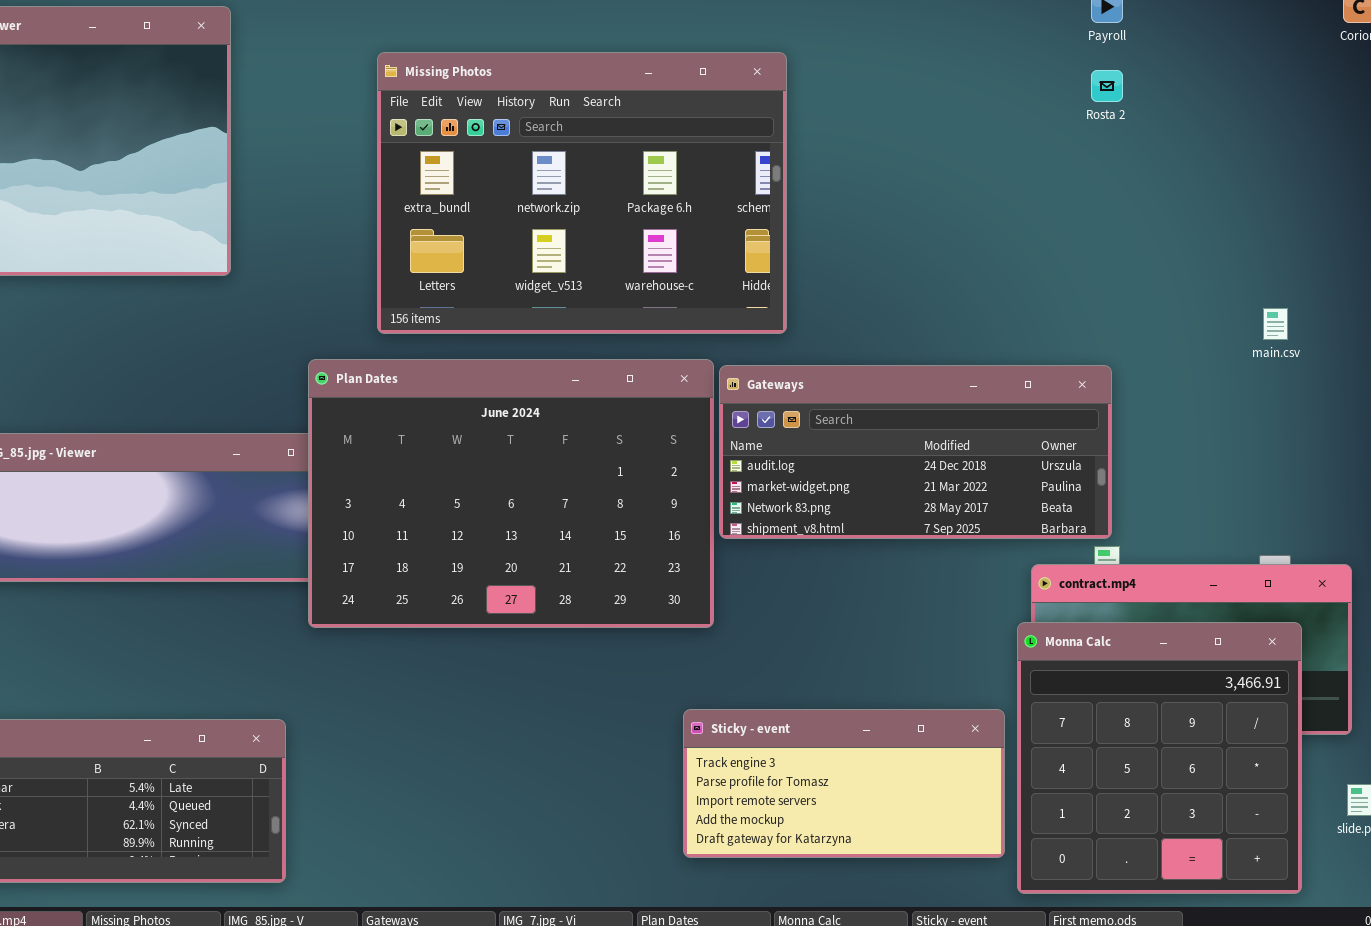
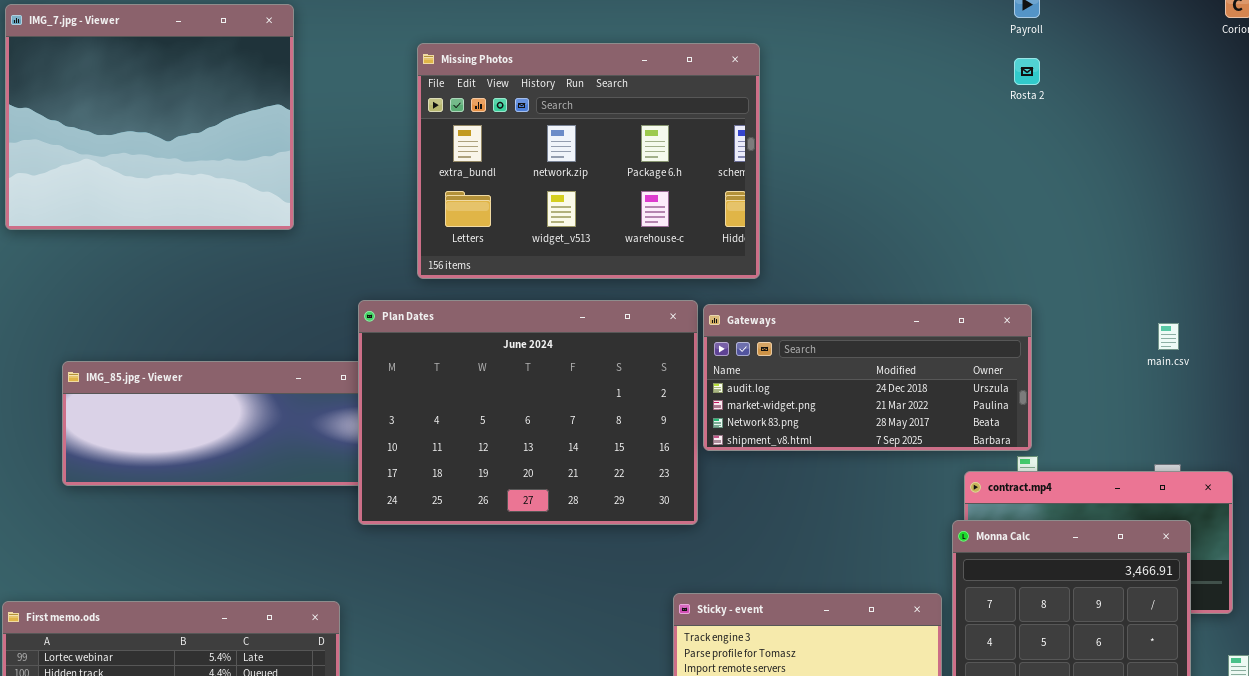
main.csv: [1263,308,1288,340] -> [1158,323,1179,350], moved

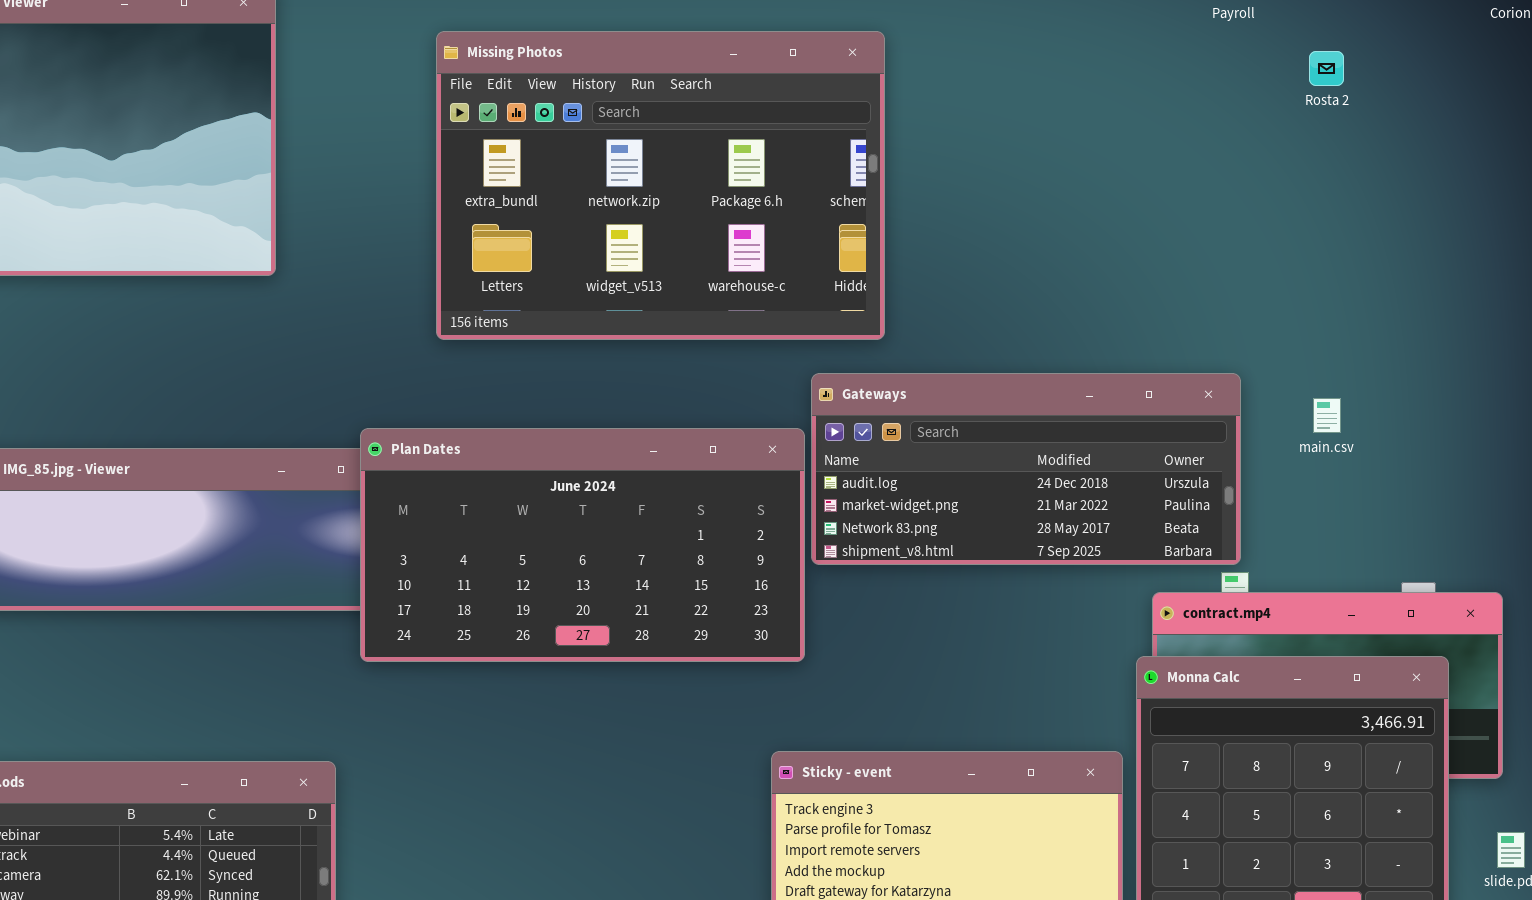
Rosta 2: [1014,58,1040,85] -> [1309,51,1344,86], moved
Plan Dates: [358,300,698,525] -> [360,428,805,662], resized
main.csv: [1158,323,1179,350] -> [1313,398,1341,433], moved

